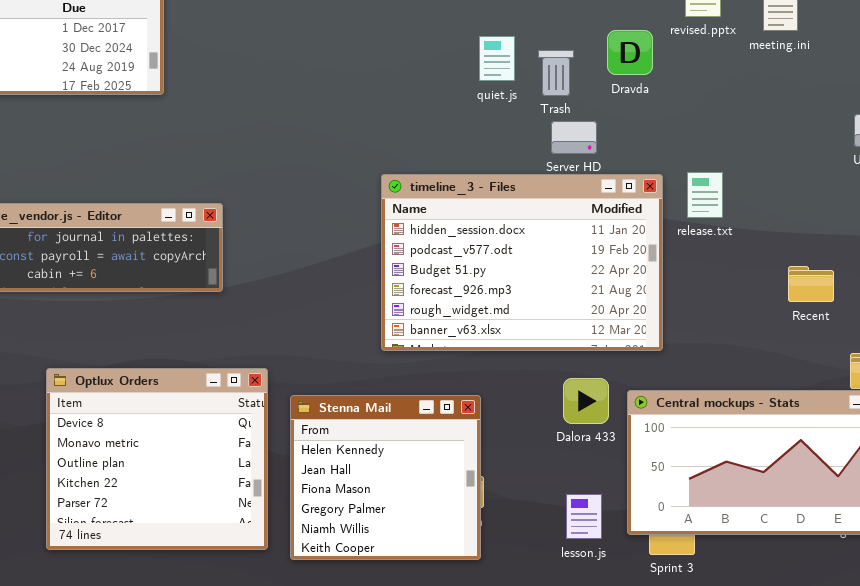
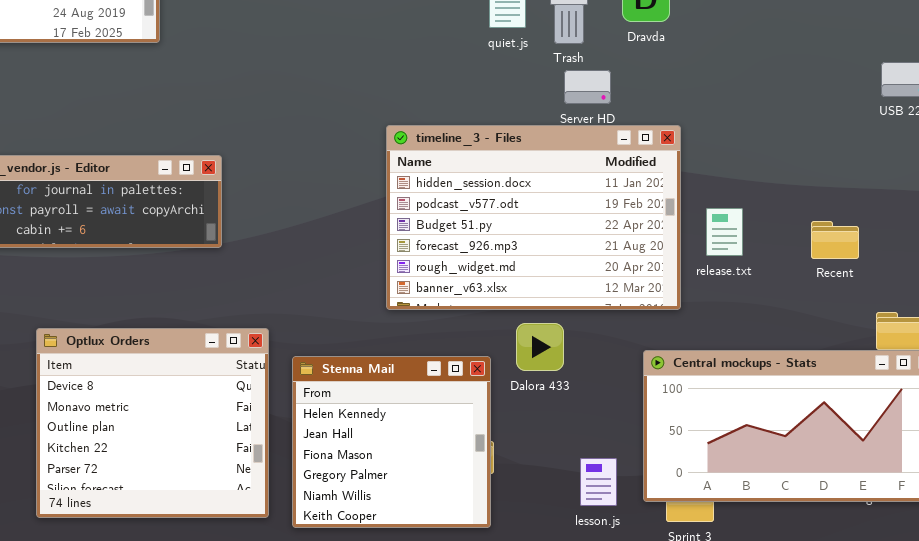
release.txt: [687,172,723,218] -> [706,208,743,256], moved
Dalora 433: [563,378,609,424] -> [516,323,564,371], moved

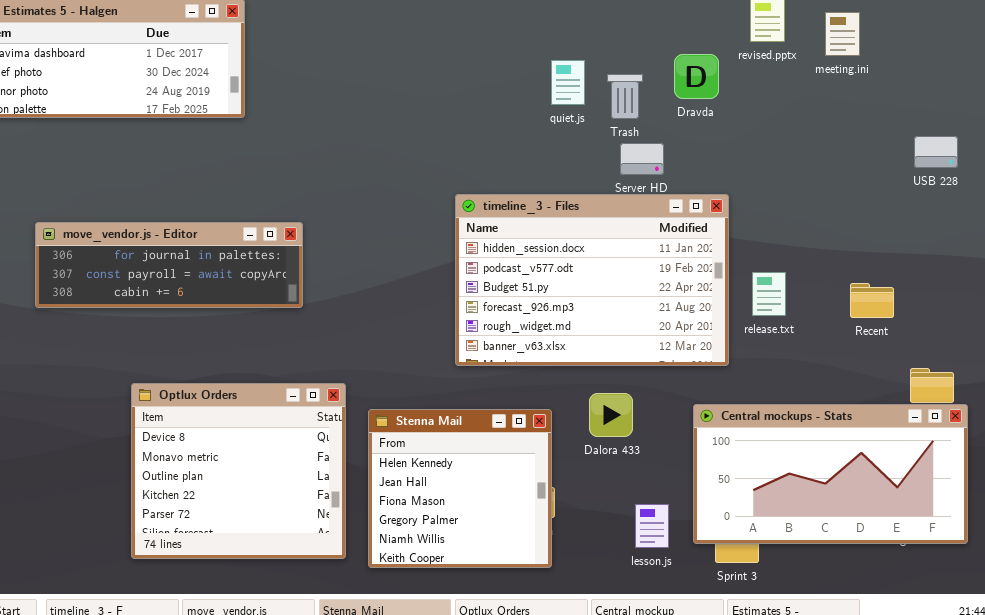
Dalora 433: [516,323,564,371] -> [589,393,633,437], moved

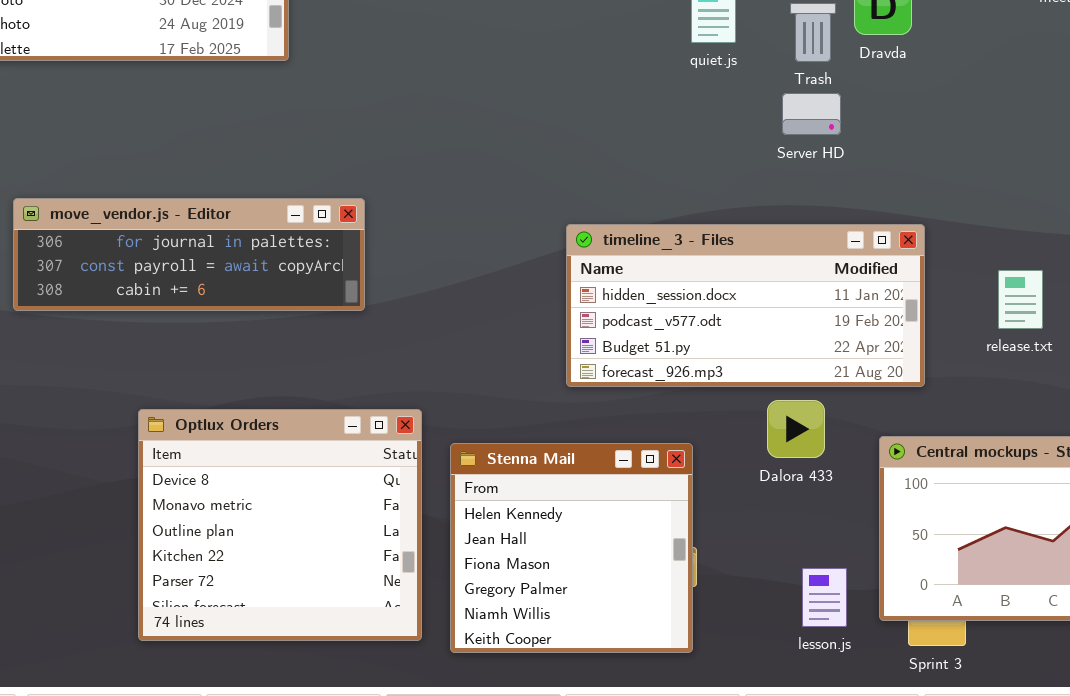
Trash: [607,74,643,119] -> [790,3,836,62], moved
timeline_3 - Files: [455,194,729,366] -> [566,224,925,387], resized
release.txt: [752,272,786,316] -> [998,270,1043,329], moved
Dalora 433: [589,393,633,437] -> [767,400,825,458], moved

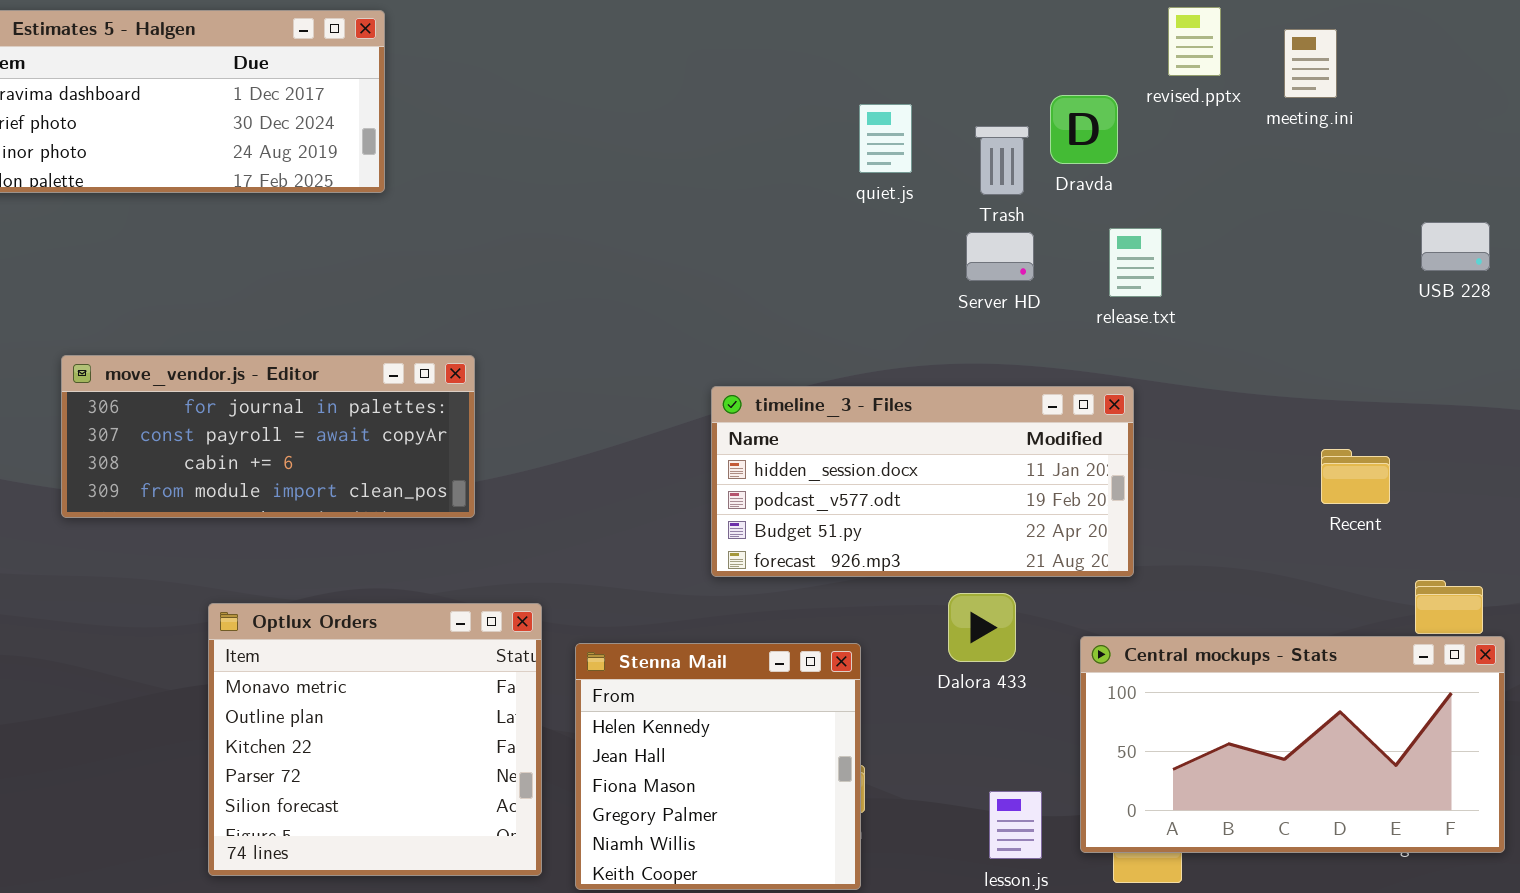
move_vendor.js - Editor: [13,198,365,311] -> [61,355,475,518], resized
release.txt: [998,270,1043,329] -> [1109,228,1162,297], moved
Optlux Orders: [138,409,422,641] -> [208,603,542,876], scrolled down 1 row

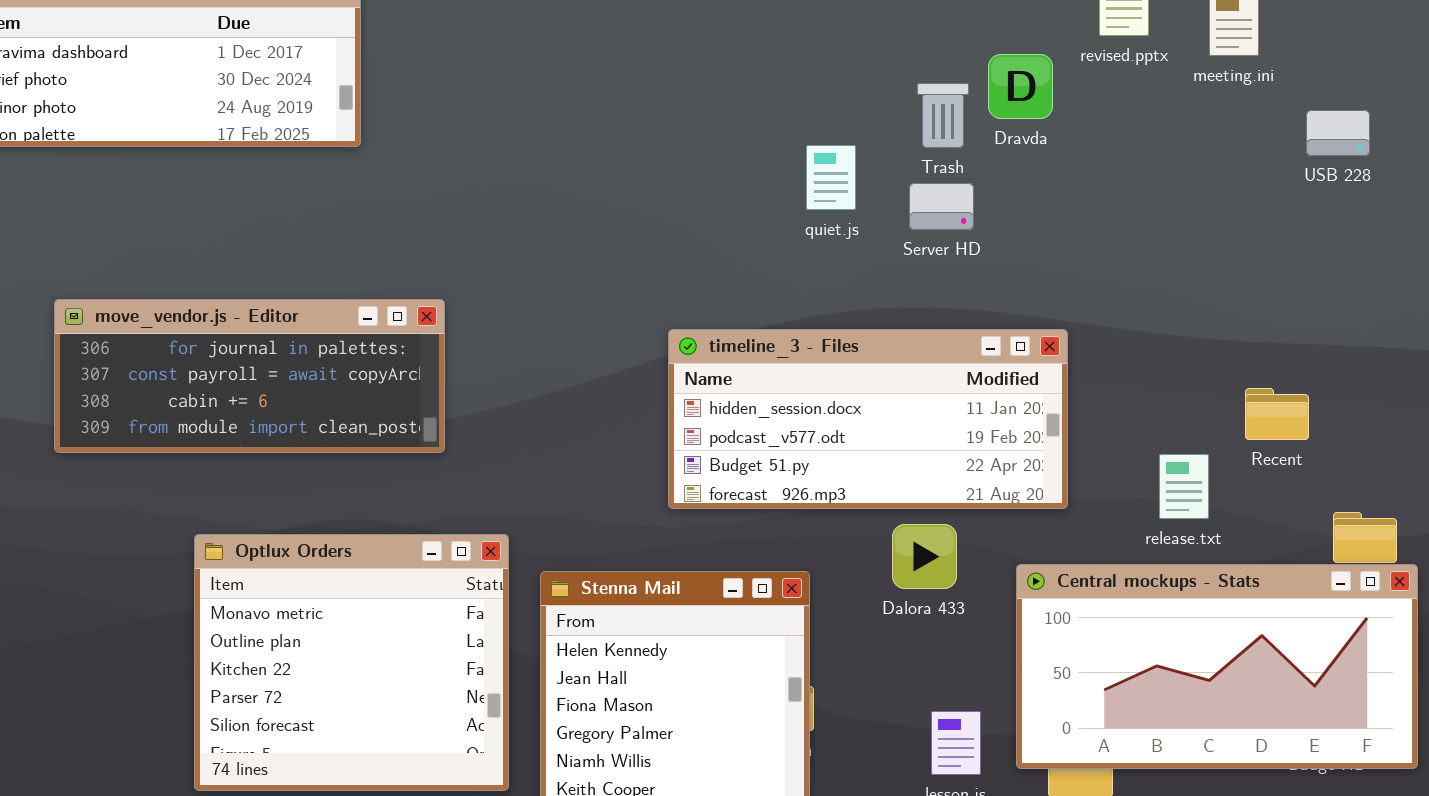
quiet.js: [859,104,912,173] -> [806,145,856,210], moved
USB 228: [1421,222,1490,271] -> [1306,110,1370,156], moved
release.txt: [1109,228,1162,297] -> [1159,454,1209,519], moved

